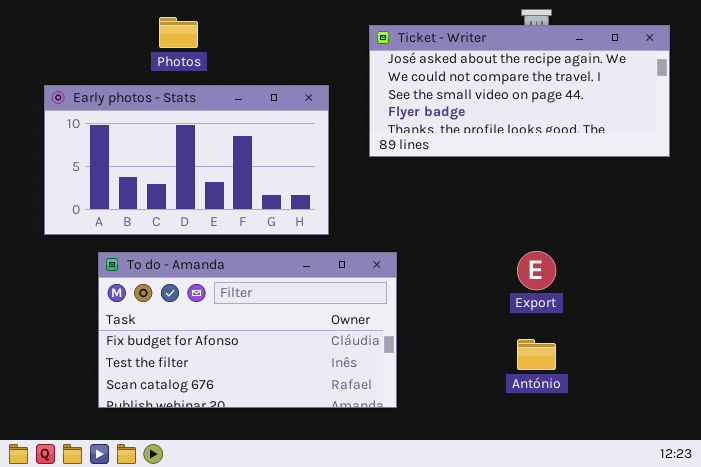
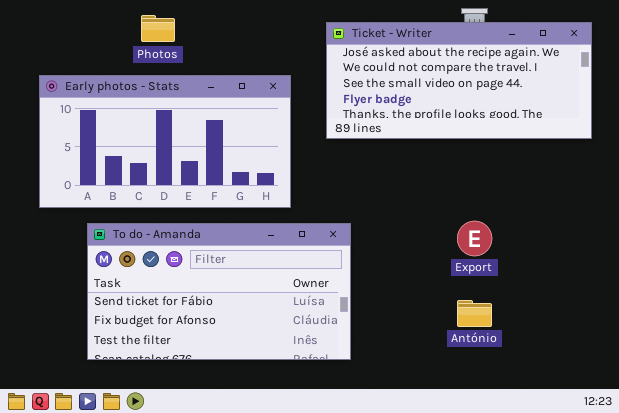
To do - Amanda: [98,252,397,408] -> [87,223,351,360], scrolled up 1 row

